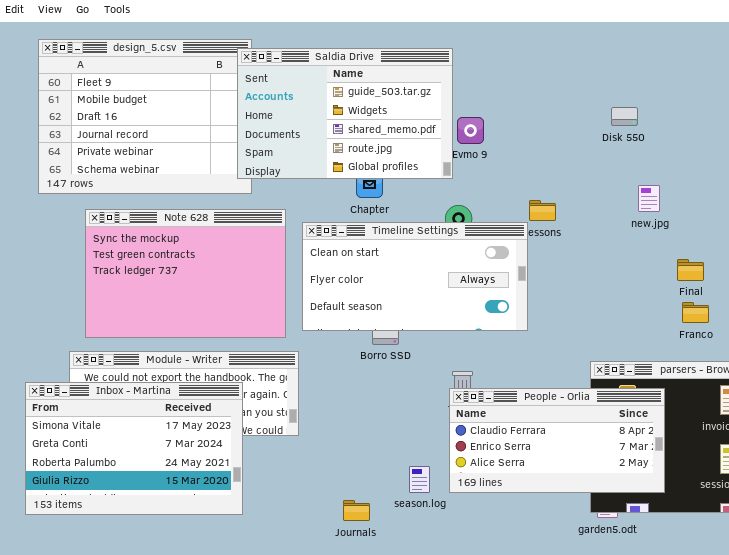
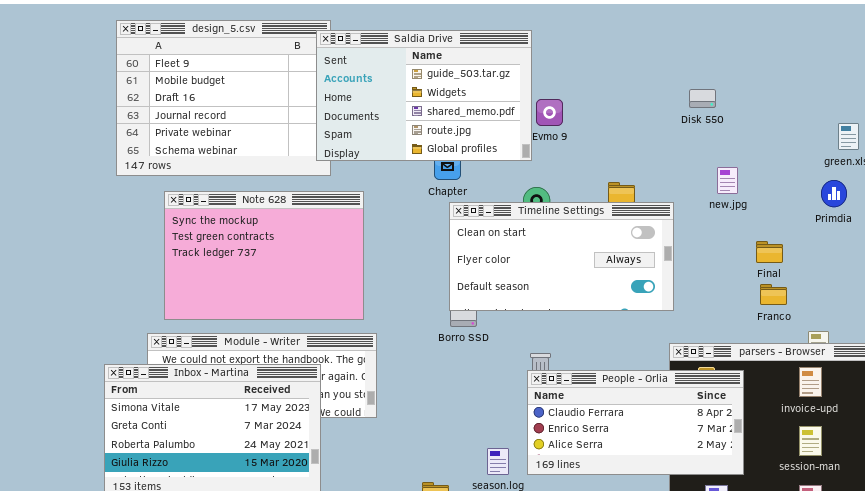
Timeline Settings: [302,222,528,331] -> [449,202,674,311], moved

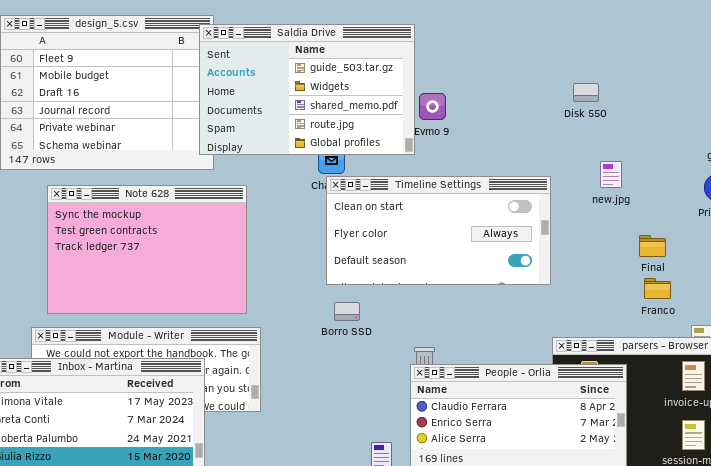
Timeline Settings: [449,202,674,311] -> [326,176,551,285], moved

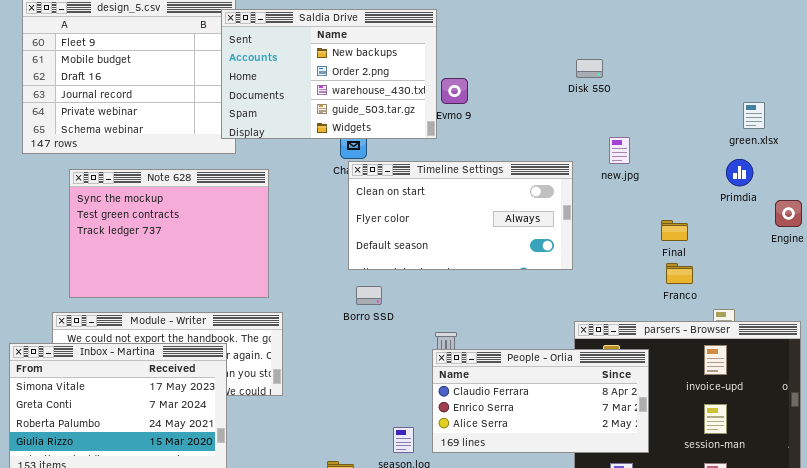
Saldia Drive: [199,24,415,155] -> [221,9,437,139], scrolled up 3 rows
Disk 550: [573,83,599,102] -> [576,59,603,78], moved
new.jpg: [600,161,622,188] -> [609,137,630,164], moved

